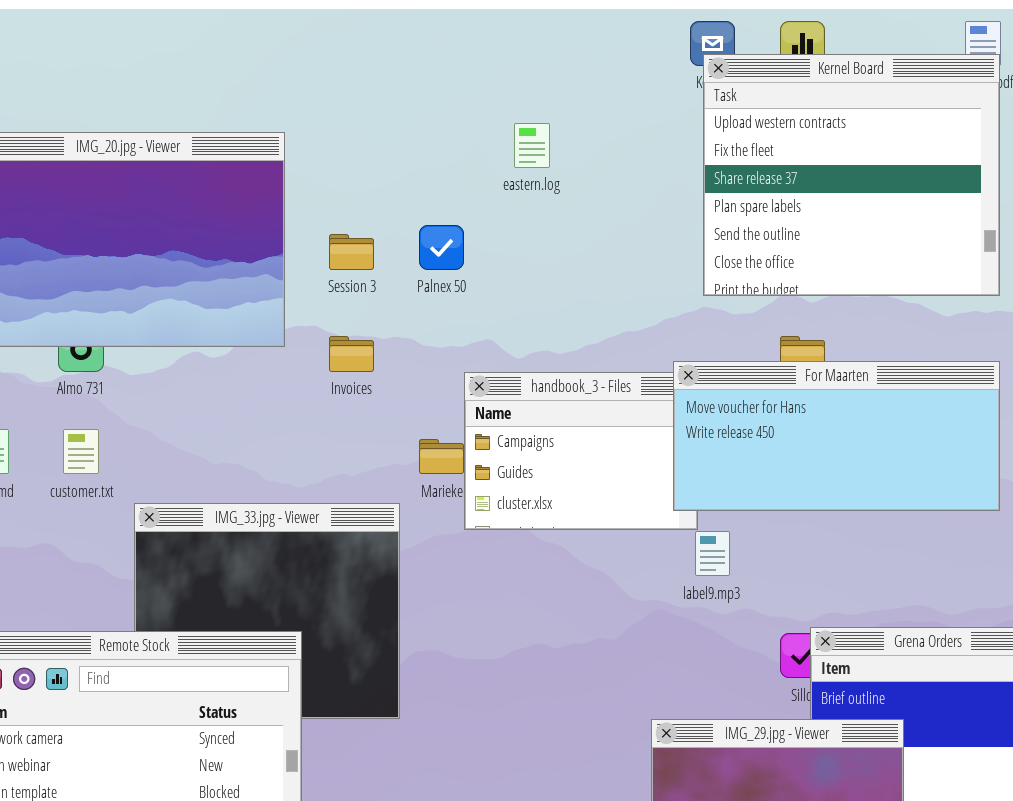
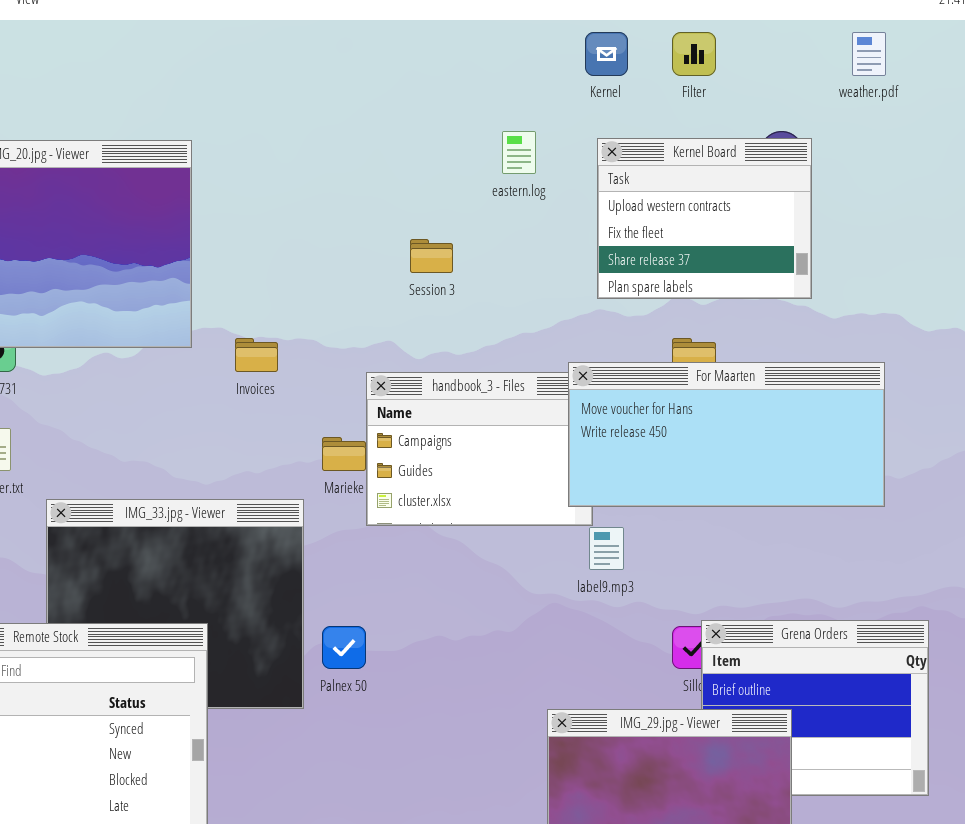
Kernel Board: [703,54,1000,296] -> [597,138,812,299], resized
eastern.log: [514,123,550,168] -> [502,131,536,174], moved
Palnex 50: [419,225,464,270] -> [322,626,366,669], moved
Session 3: [329,234,374,270] -> [410,239,453,273], moved

